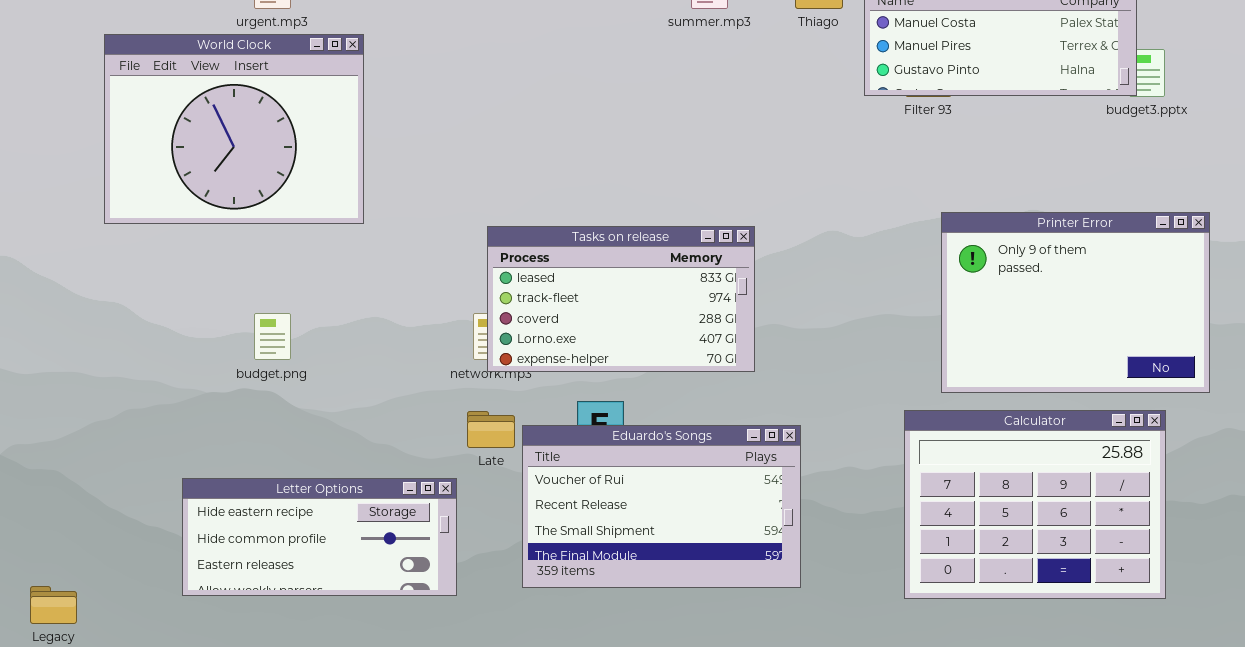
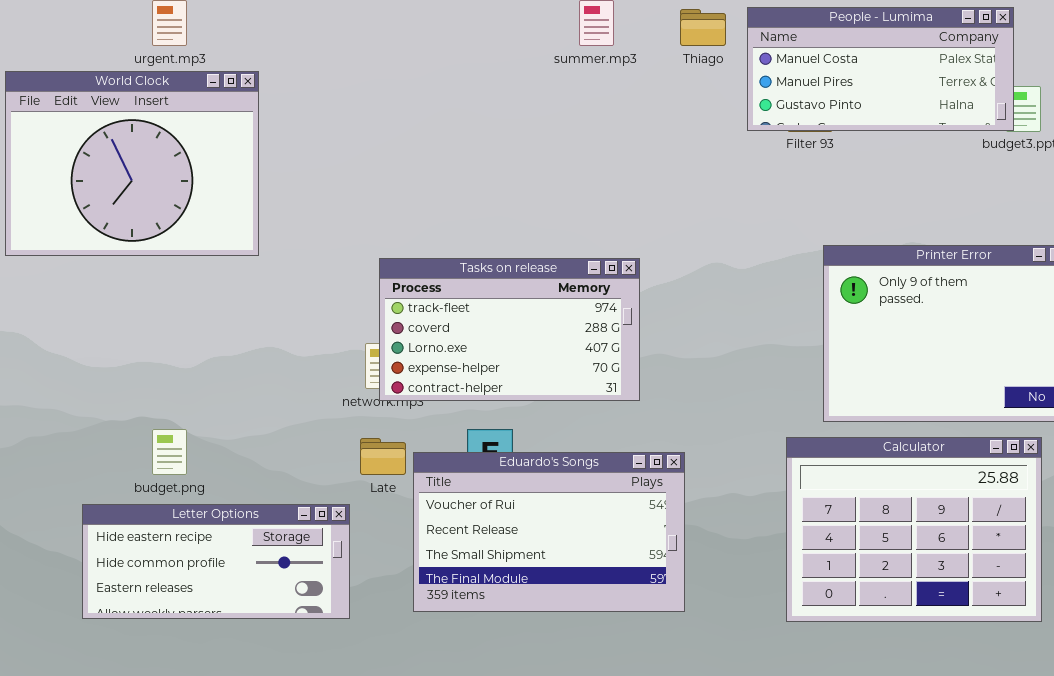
Tasks on release: [487,226,755,372] -> [379,258,640,401], scrolled down 1 row
budget.png: [254,313,291,360] -> [152,429,187,475], moved

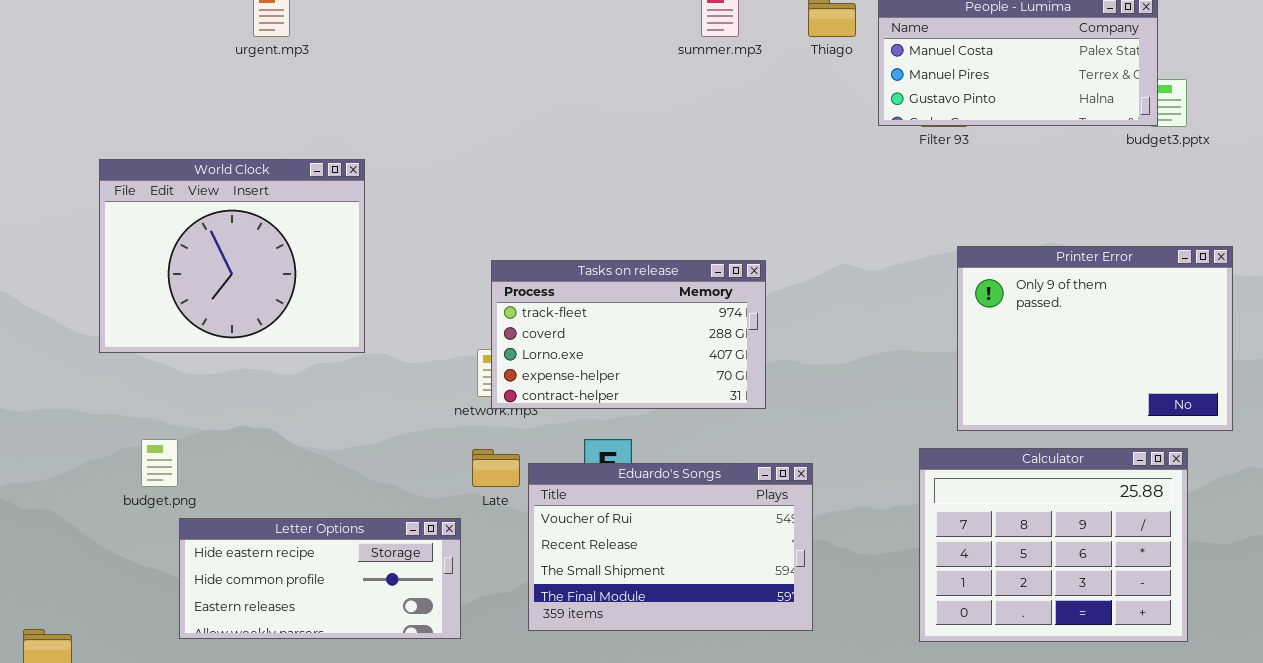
World Clock: [5,71,259,256] -> [99,159,365,353], moved
budget.png: [152,429,187,475] -> [141,439,178,487], moved

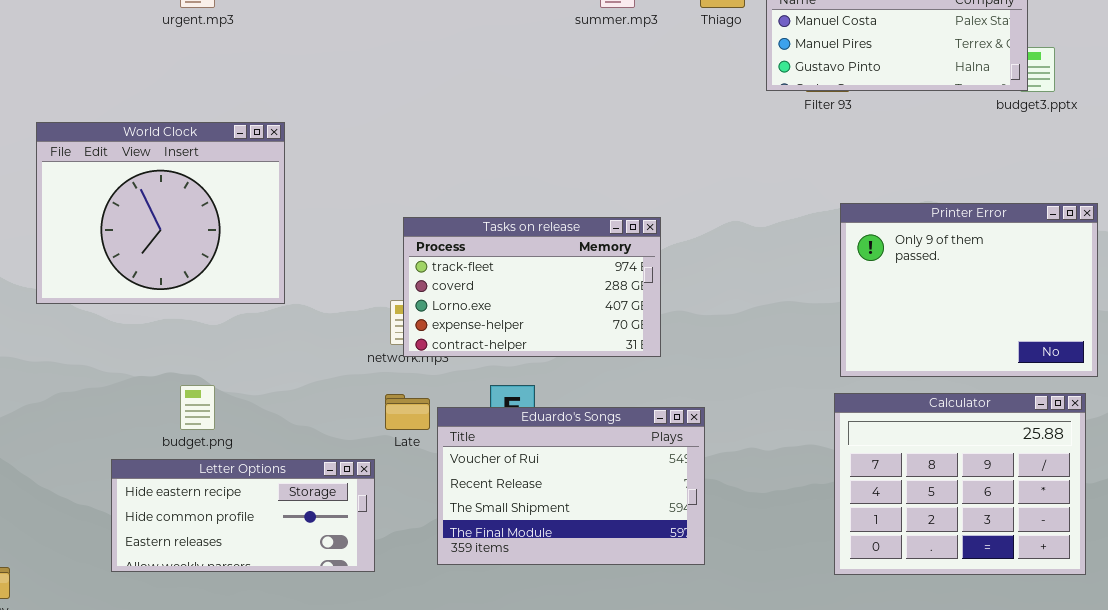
budget.png: [141,439,178,487] -> [180,385,215,430], moved
Calculator: [919,448,1188,642] -> [834,393,1086,575], moved

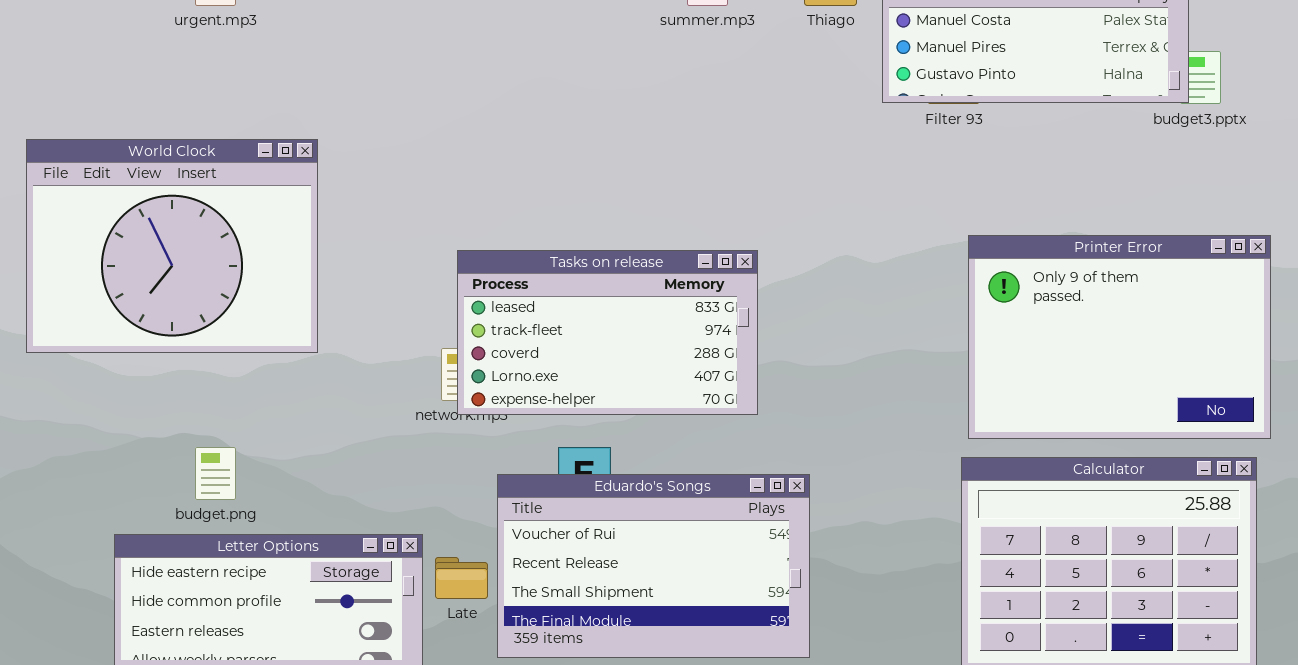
Tasks on release: [403,217,661,357] -> [457,250,758,415], scrolled up 1 row
Late: [385,394,430,430] -> [435,557,488,599], moved

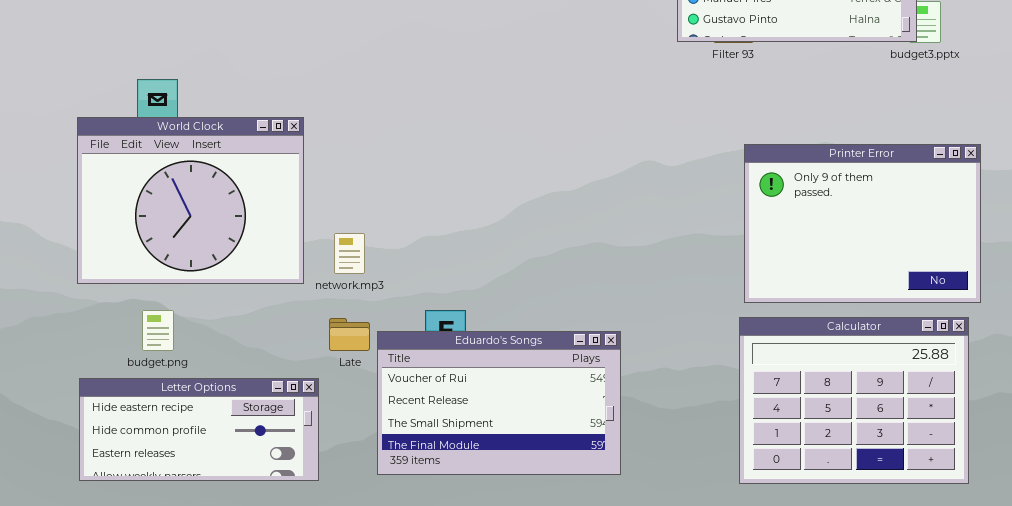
World Clock: [26,139,318,353] -> [77,117,304,284], moved
Tasks on release: [457,250,758,415] -> none, closed
Late: [435,557,488,599] -> [329,318,370,351], moved

